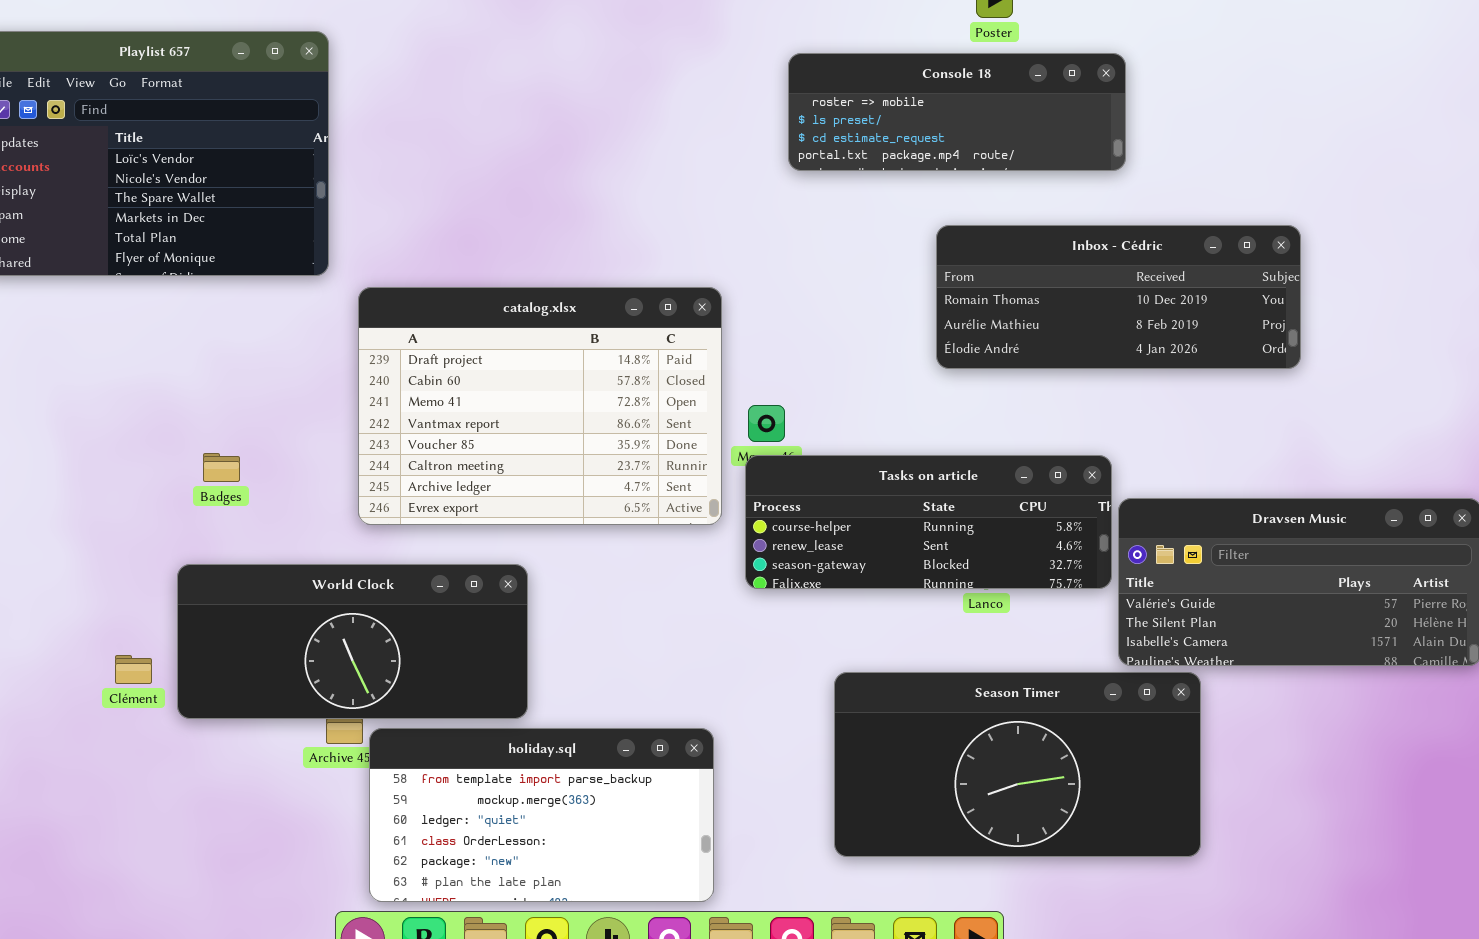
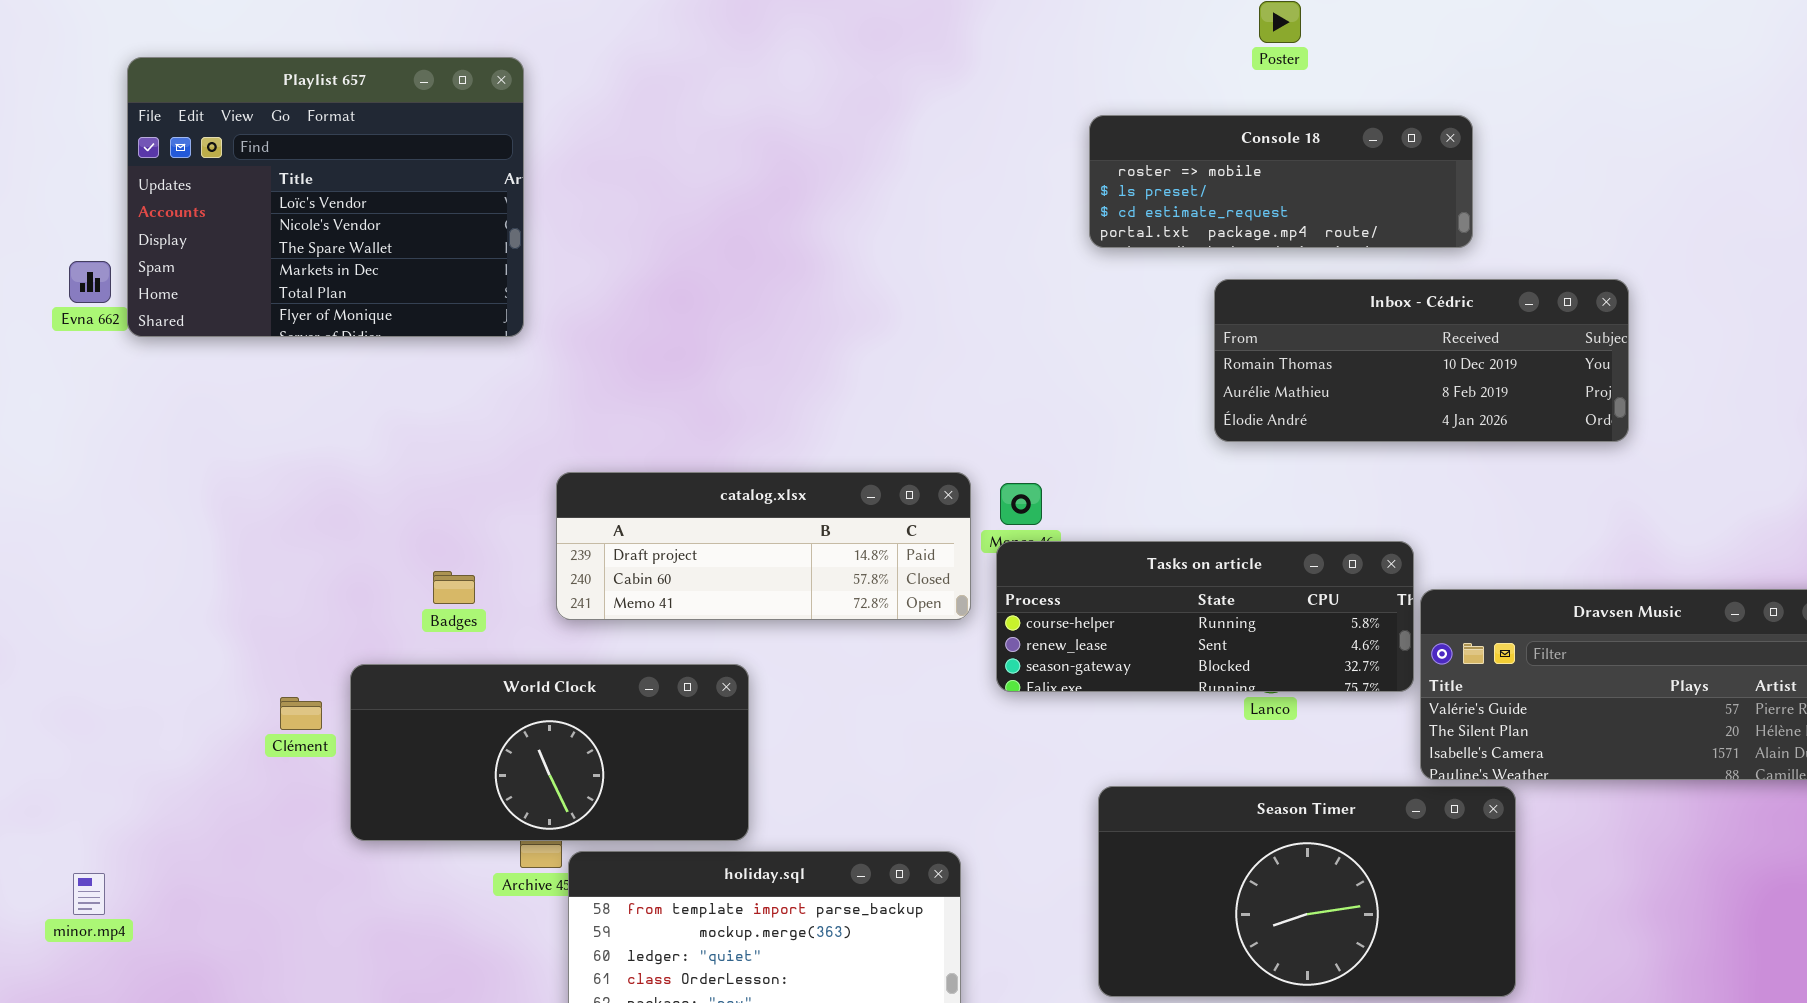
Console 18: [788,53,1126,171] -> [1089,115,1473,248], moved
catalog.xlsx: [358,287,722,525] -> [556,472,971,620], resized
Badges: [203,453,240,482] -> [433,571,475,604], moved
Clément: [115,655,152,684] -> [280,697,322,730], moved

